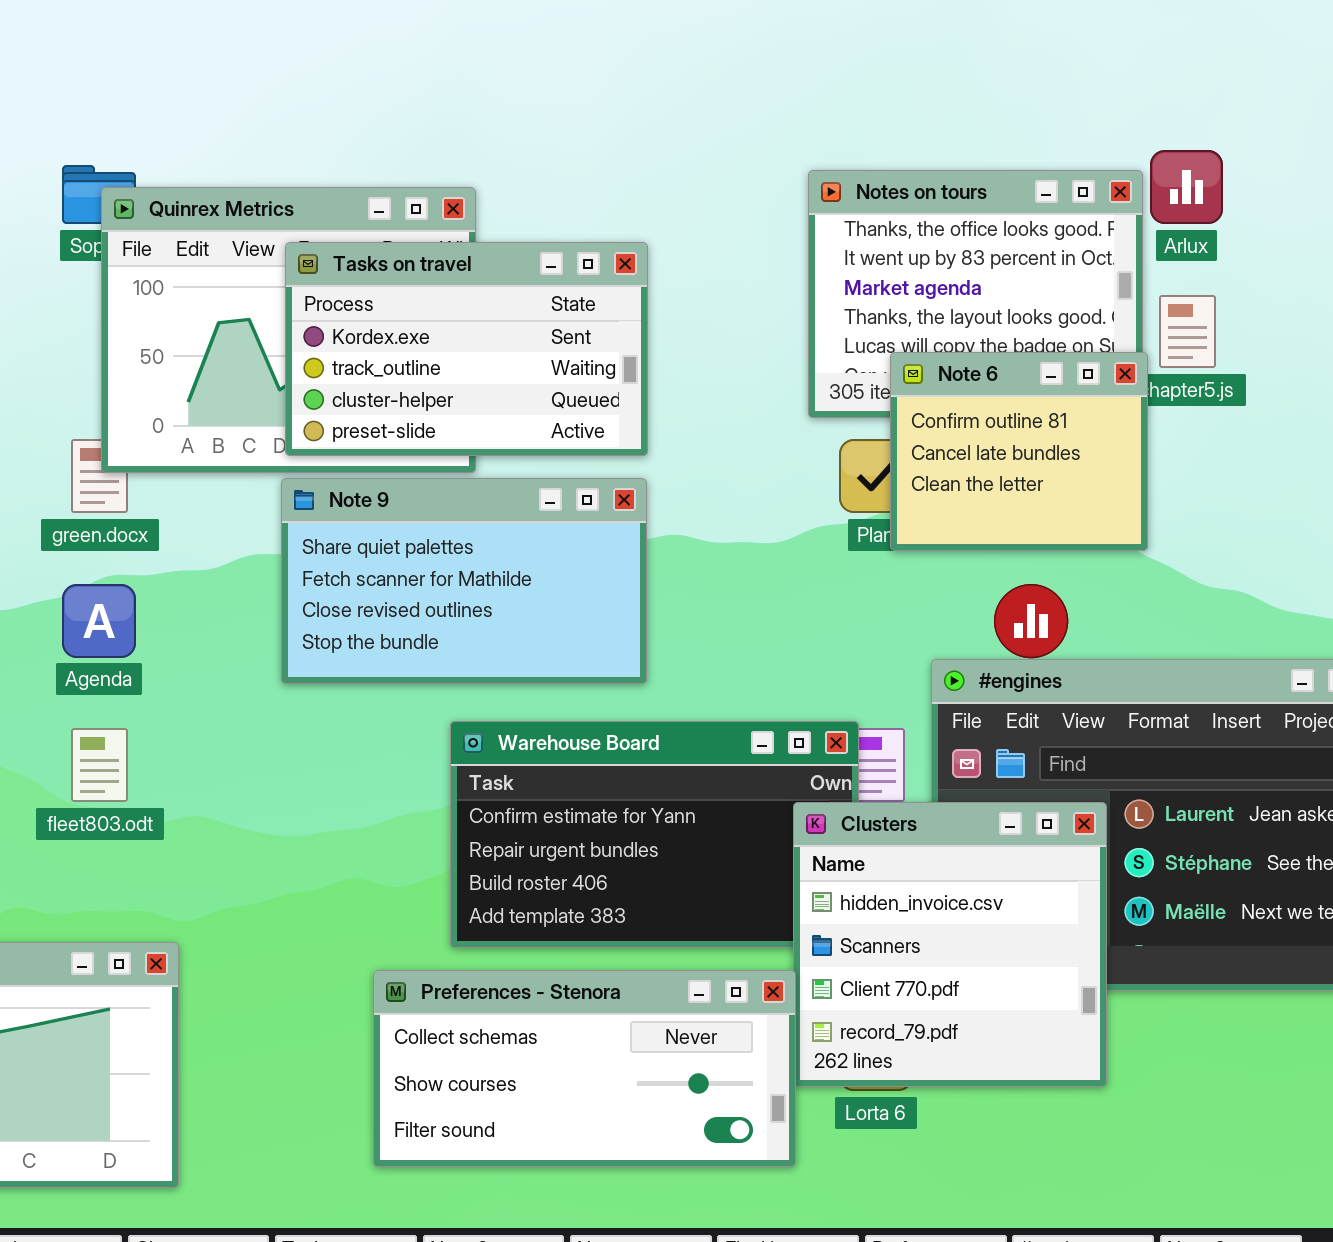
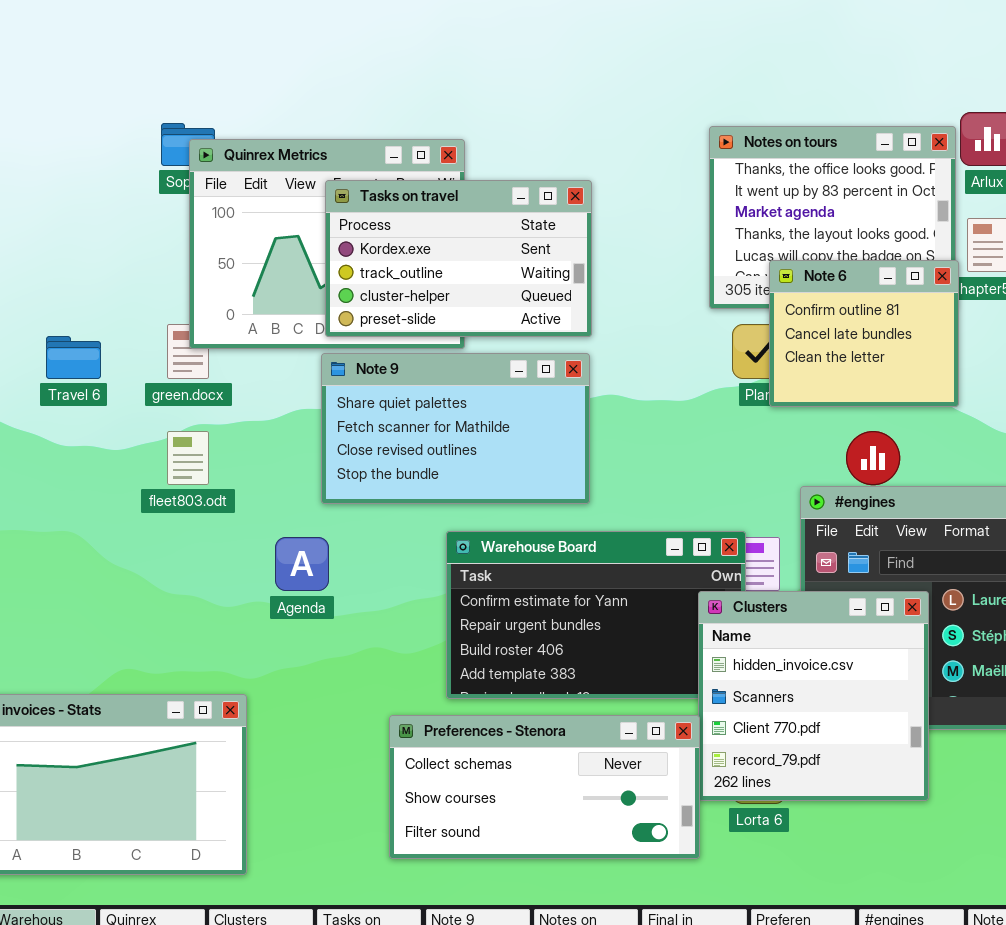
Agenda: [62,584,136,658] -> [275,537,329,591], moved
fleet803.odt: [71,728,128,802] -> [167,431,209,485], moved

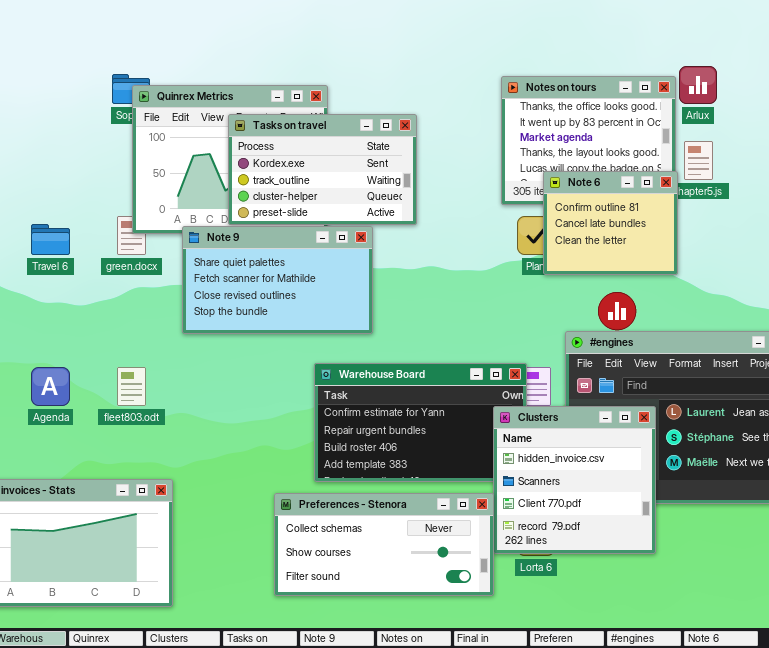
Note 9: [321,353,590,504] -> [182,226,373,334], moved
fleet803.odt: [167,431,209,485] -> [117,367,146,406], moved
Agenda: [275,537,329,591] -> [31,367,70,406], moved

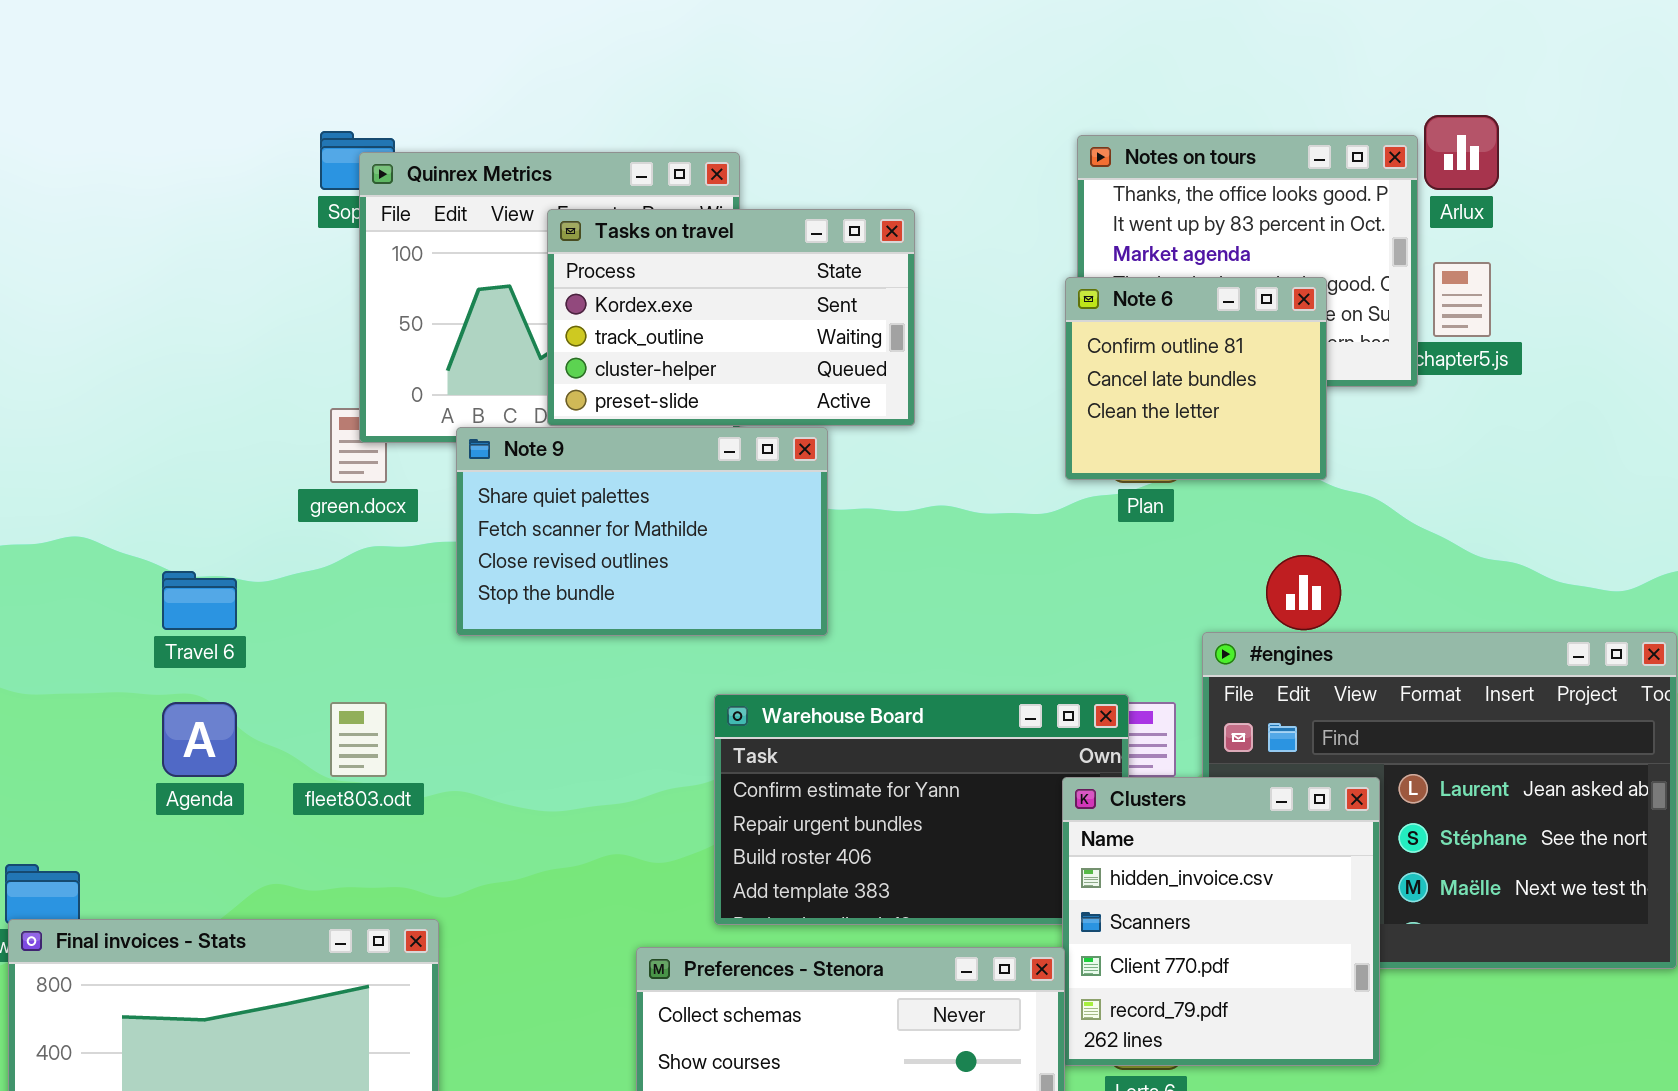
Note 6: [543,171,678,275] -> [1065,277,1327,480], moved
Travel 6: [31,224,70,255] -> [162,571,237,630], moved

